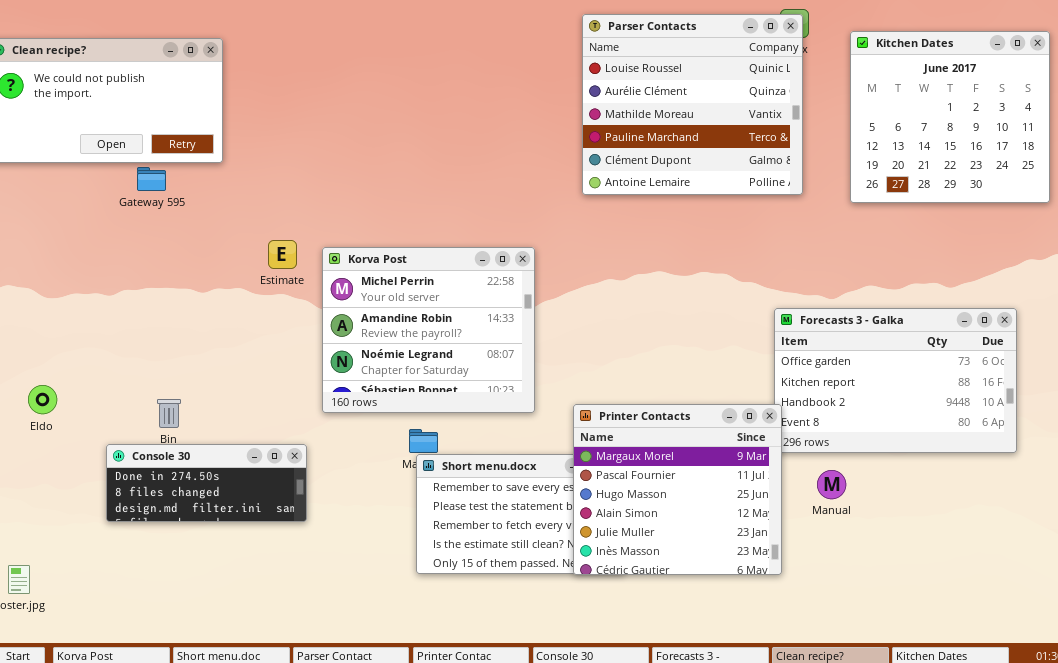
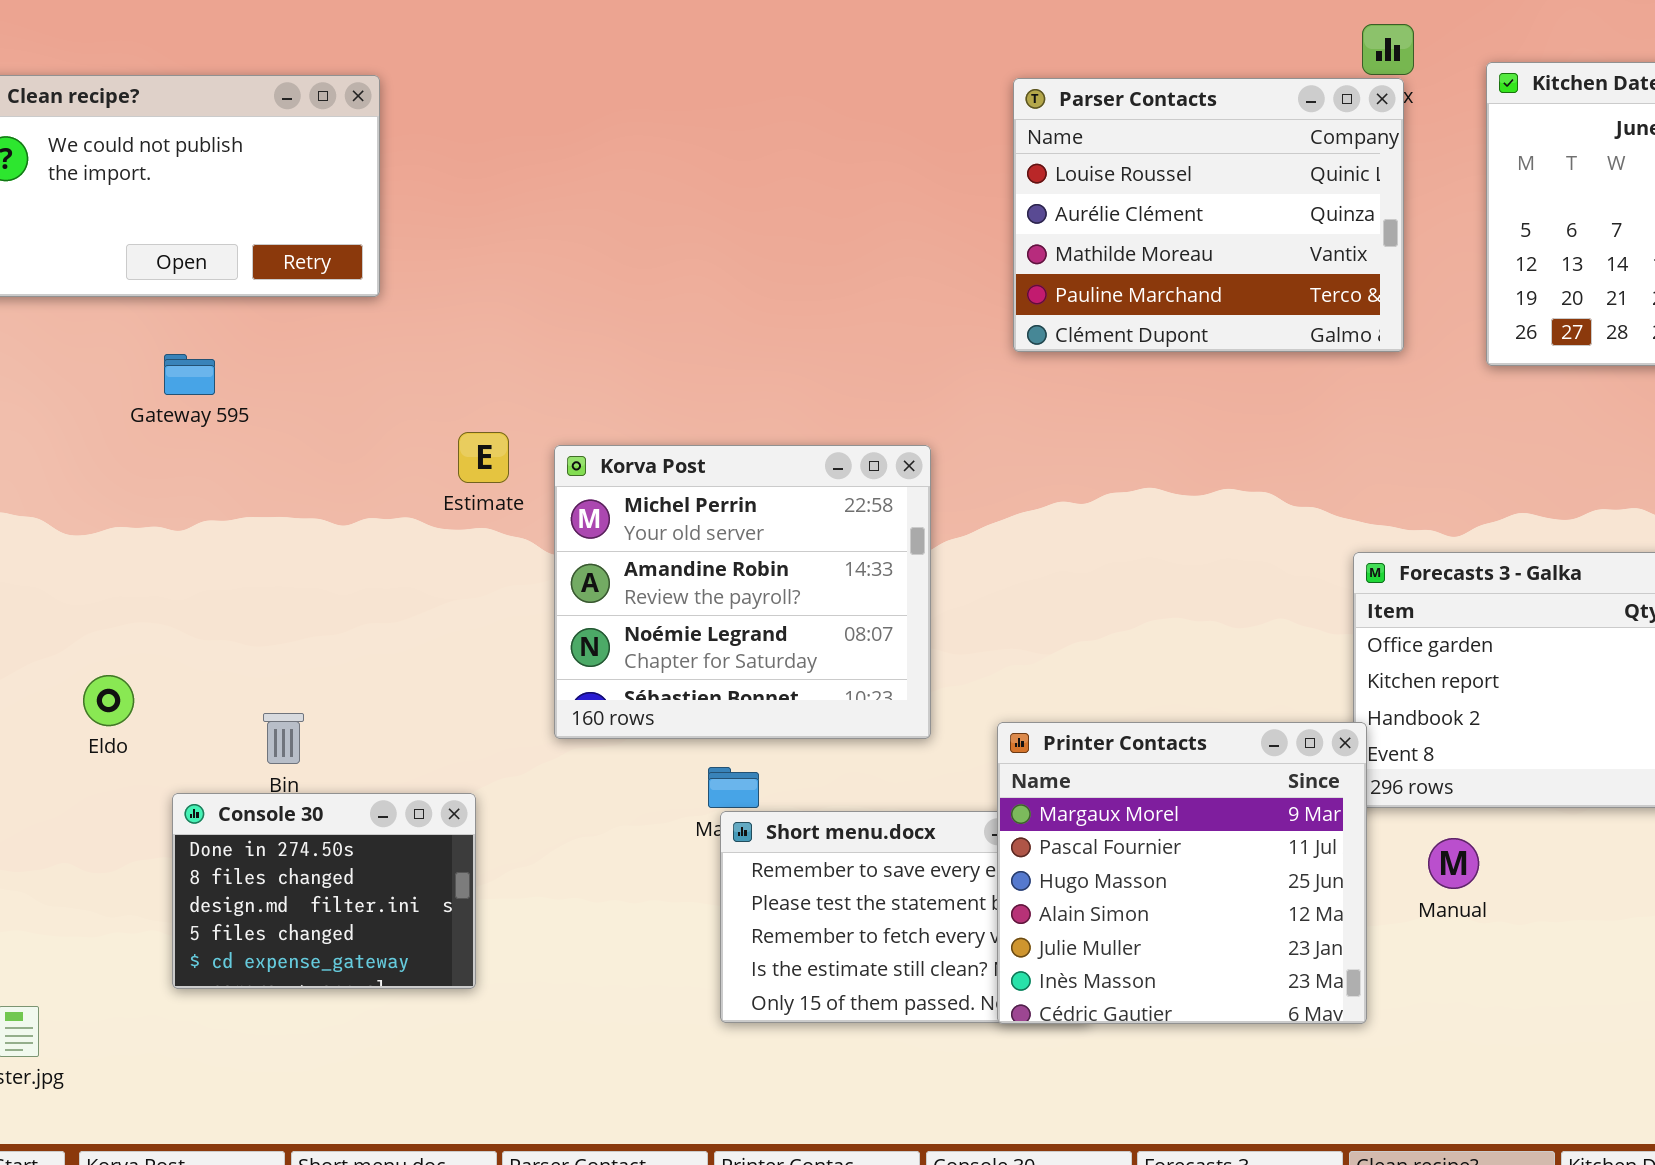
Parser Contacts: [582,14,803,195] -> [1013,78,1404,352], resized
Gateway 595: [137,167,166,191] -> [164,354,215,395], moved
Eldo: [28,385,57,414] -> [83,675,134,726], moved
Console 30: [106,444,307,522] -> [172,793,476,989], resized

